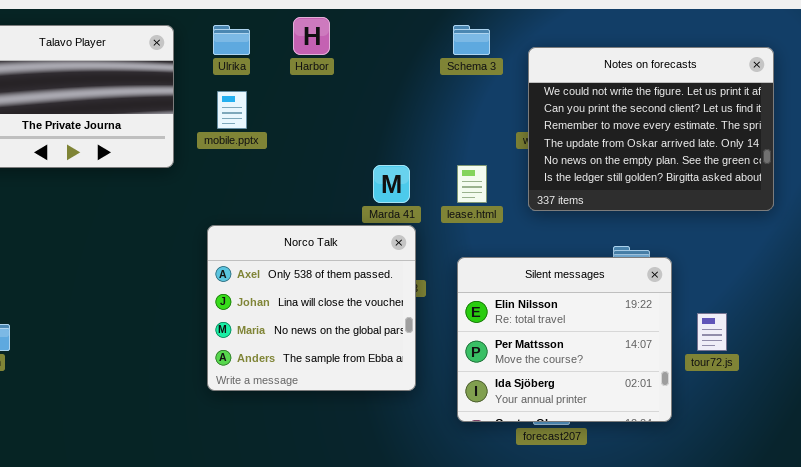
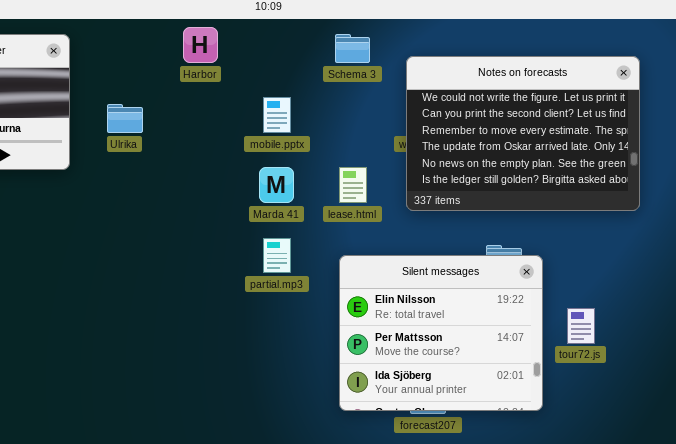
Ulrika: [213,25,250,55] -> [107,104,143,133], moved
mobile.pptx: [217,91,247,129] -> [263,97,291,133], moved
Norco Talk: [207,225,416,391] -> none, closed

